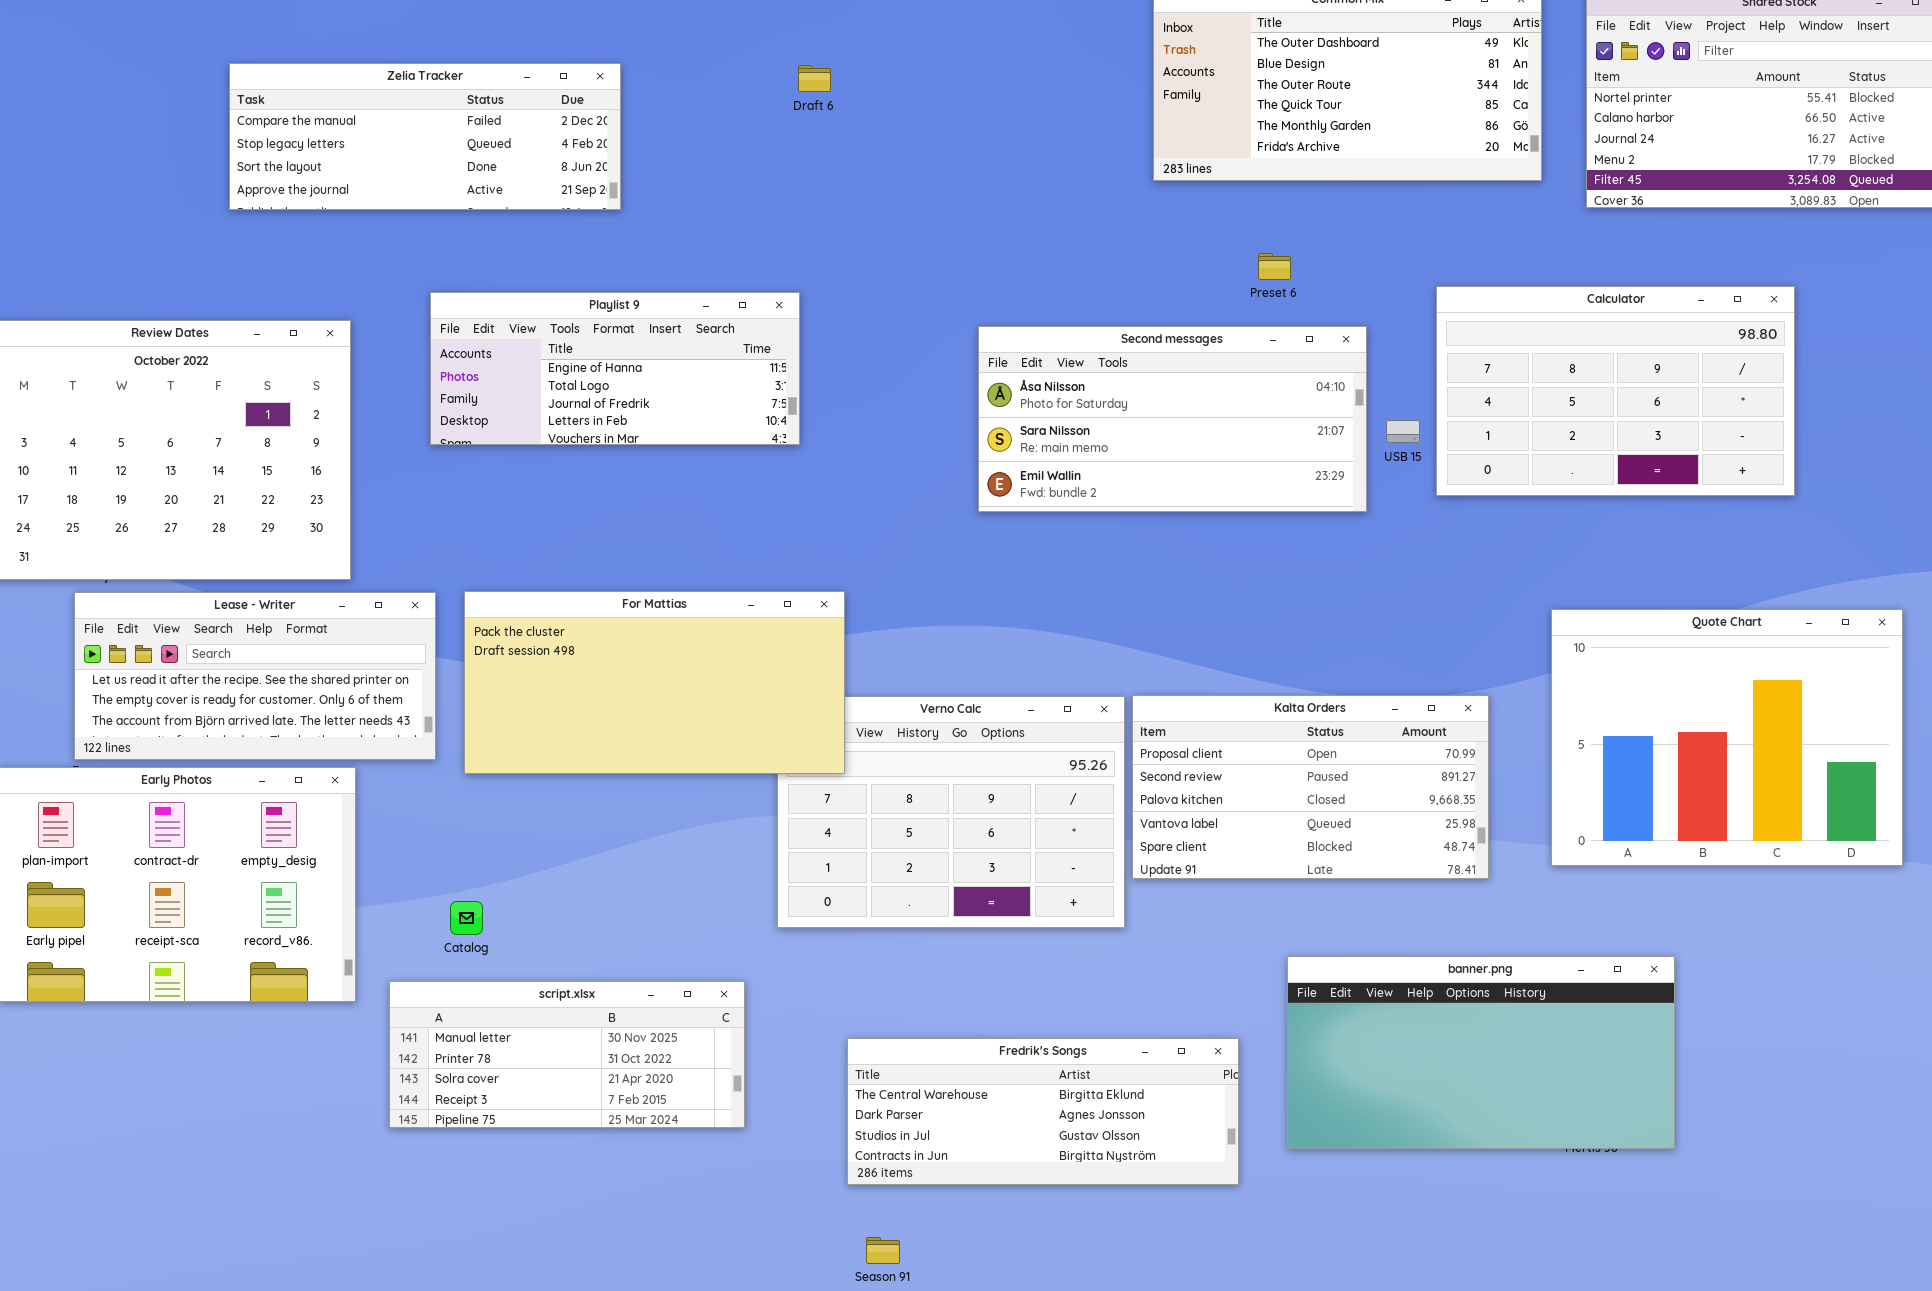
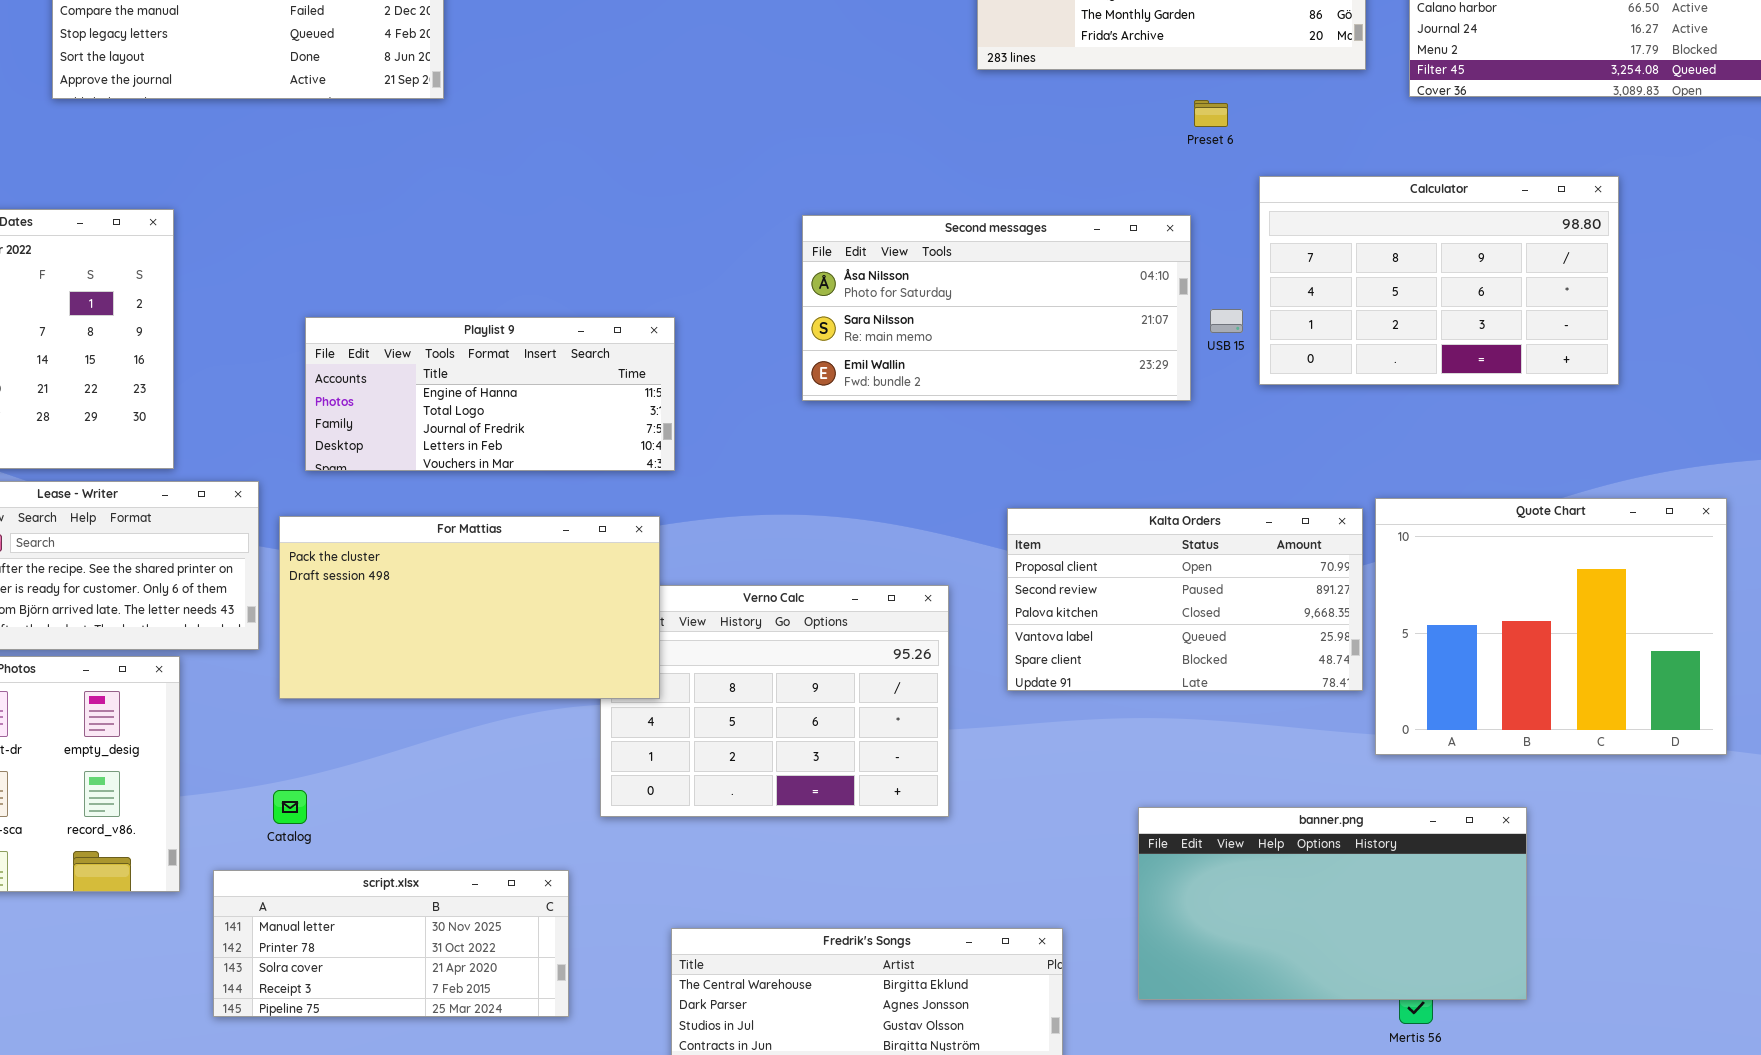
Preset 6: [1258,253,1291,280] -> [1194,100,1228,127], moved
Playlist 9: [430,292,800,445] -> [305,317,675,471], moved
For Mattias: [464,591,845,774] -> [279,516,660,699], moved
Kalta Orders: [1132,695,1489,879] -> [1007,508,1363,691], moved
banner.png: [1287,956,1675,1149] -> [1138,807,1527,1000], moved

